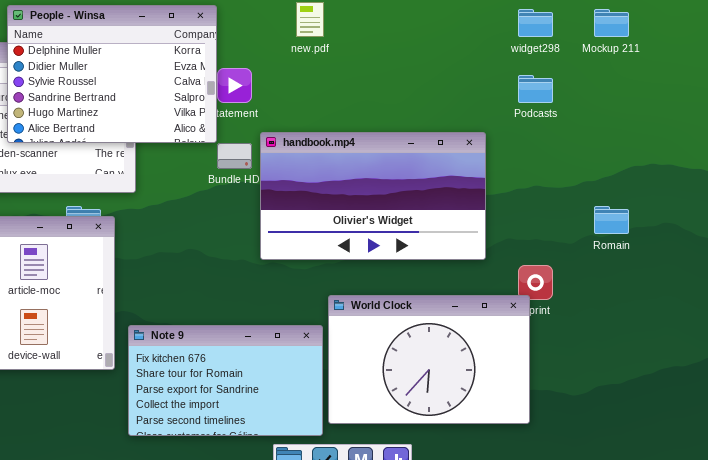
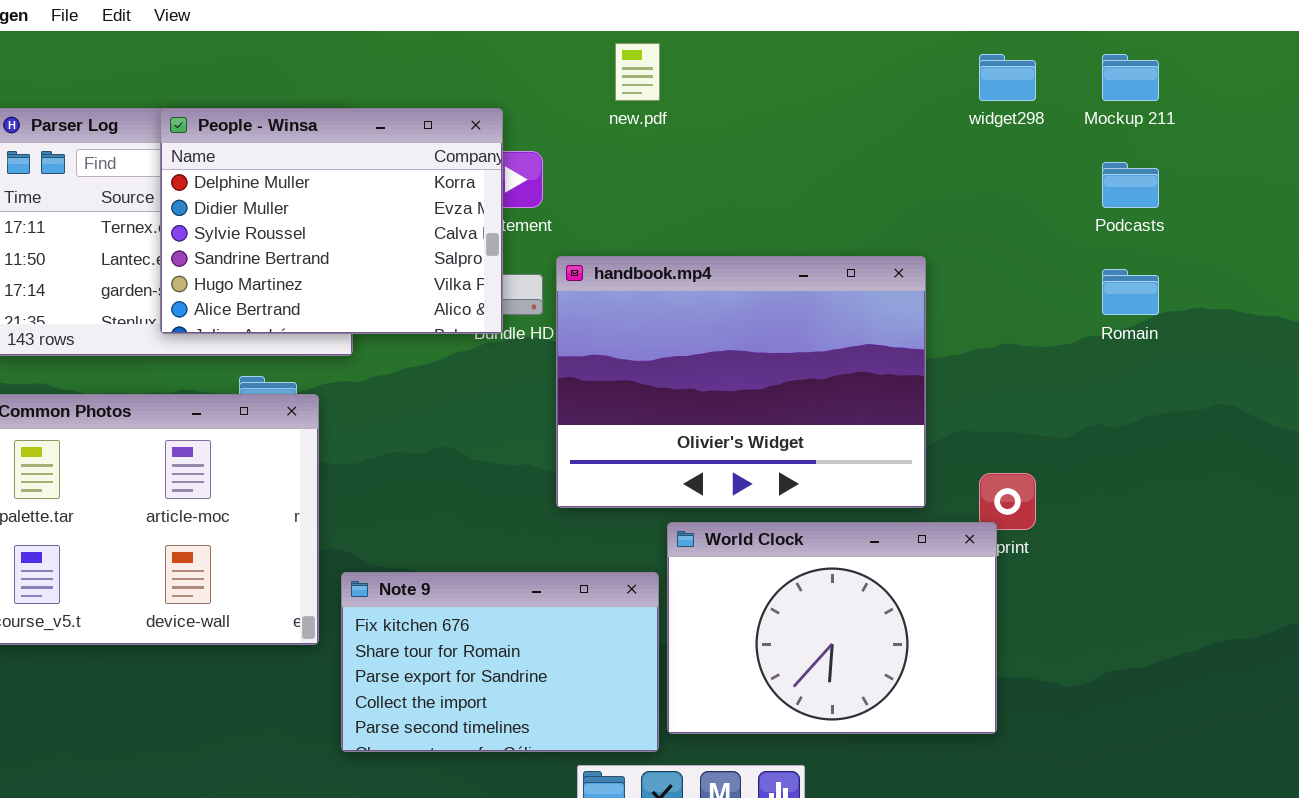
People - Winsa: [7,5,217,143] -> [160,108,503,334], moved
Podcasts: [518,75,553,103] -> [1102,162,1159,208], moved
handbook.mp4: [260,132,486,260] -> [556,256,926,508], resized
Romain: [594,206,629,234] -> [1102,269,1159,315], moved

